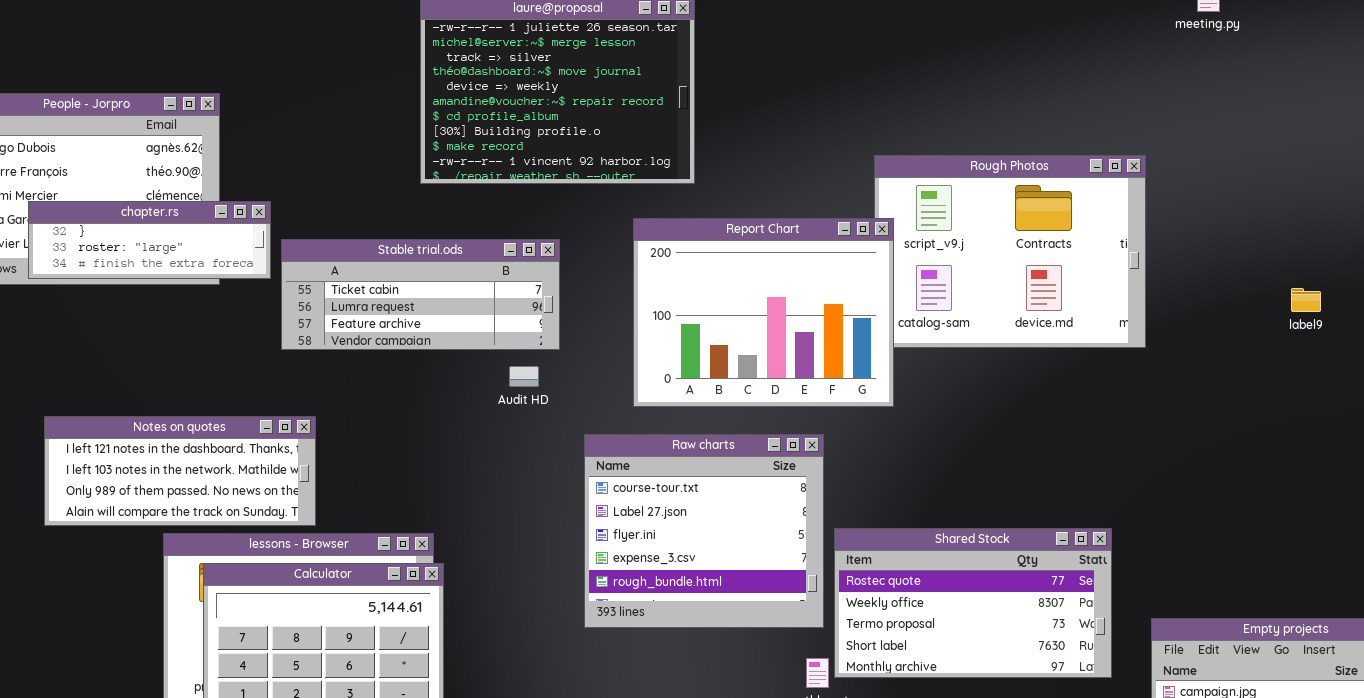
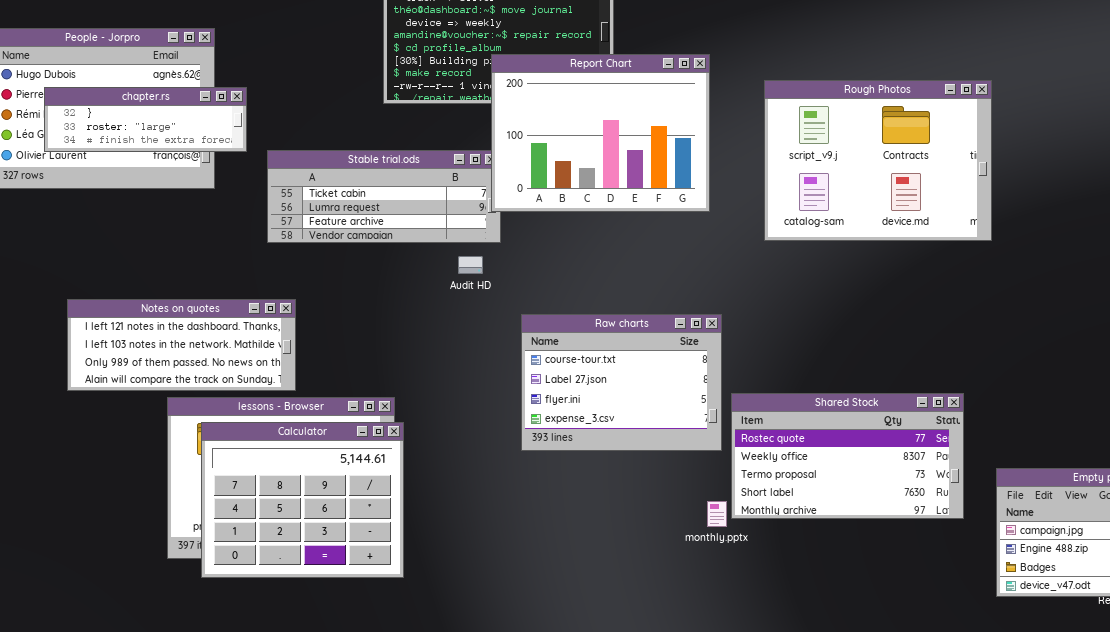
chapter.rs: [28,201,271,279] -> [44,87,247,152], moved
Report Chart: [633,218,894,407] -> [491,54,710,212], moved
Raw charts: [584,434,824,628] -> [521,314,722,451], resized

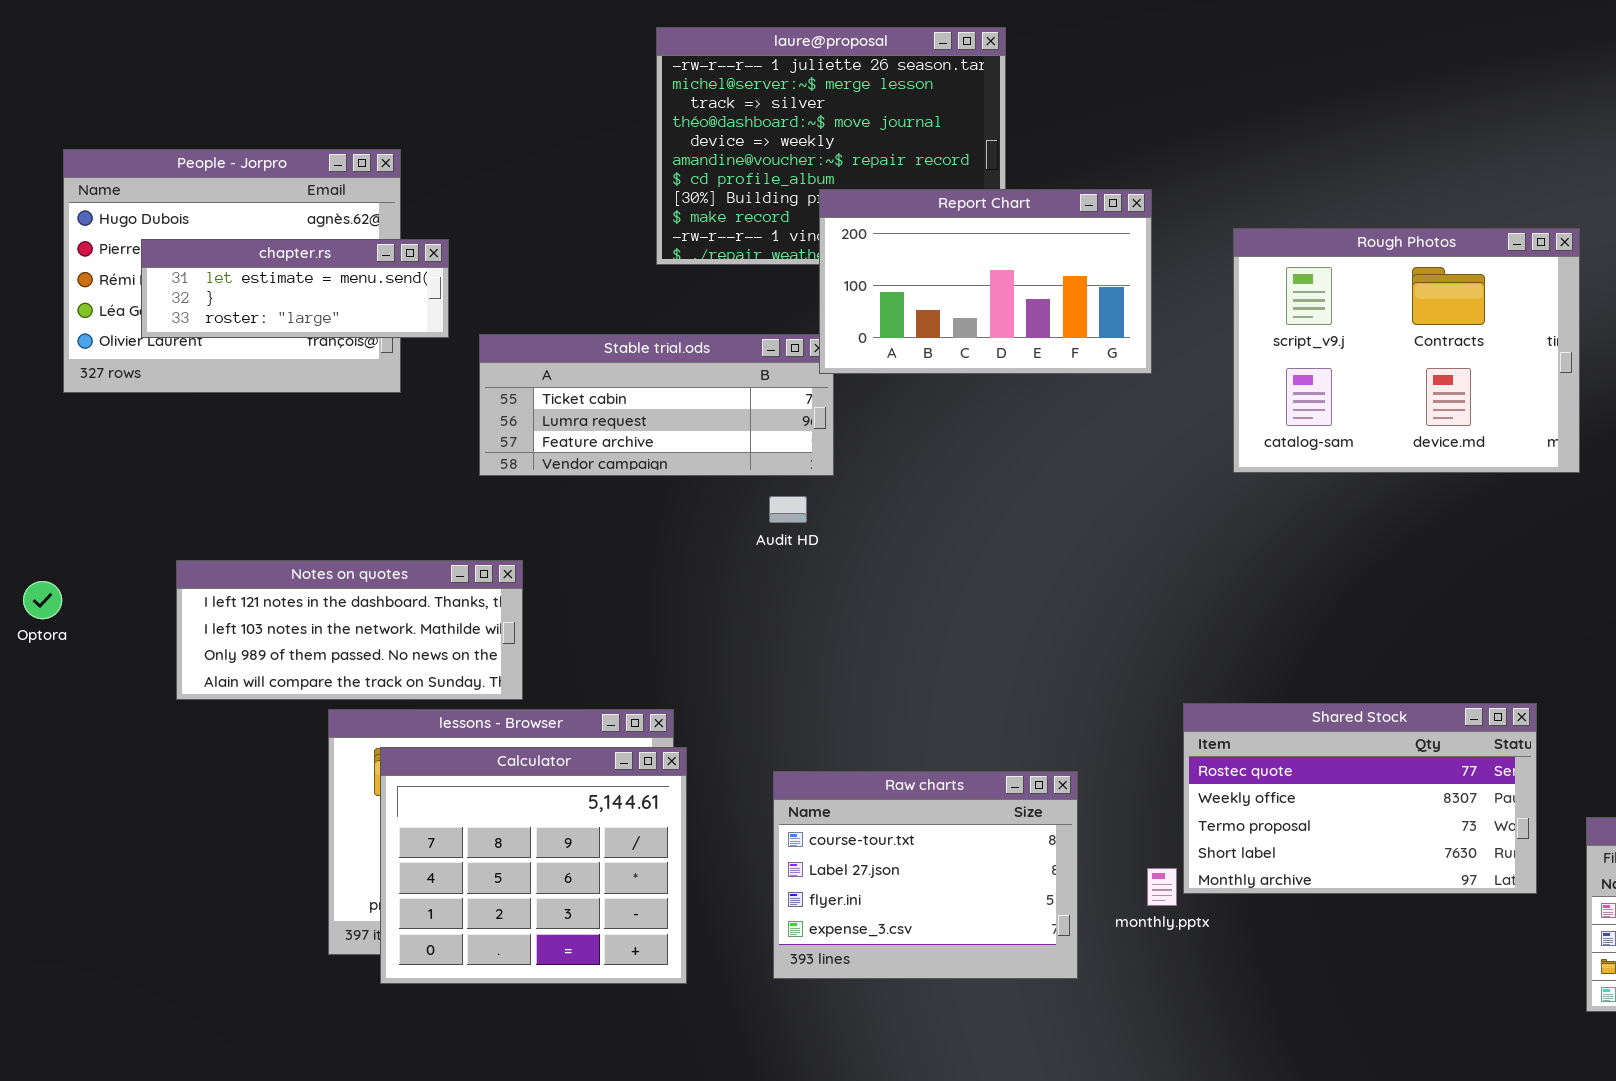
Report Chart: [491,54,710,212] -> [819,189,1152,374], resized
chapter.rs: [44,87,247,152] -> [141,239,449,338], scrolled up 1 row
Raw charts: [521,314,722,451] -> [773,771,1078,979], moved

